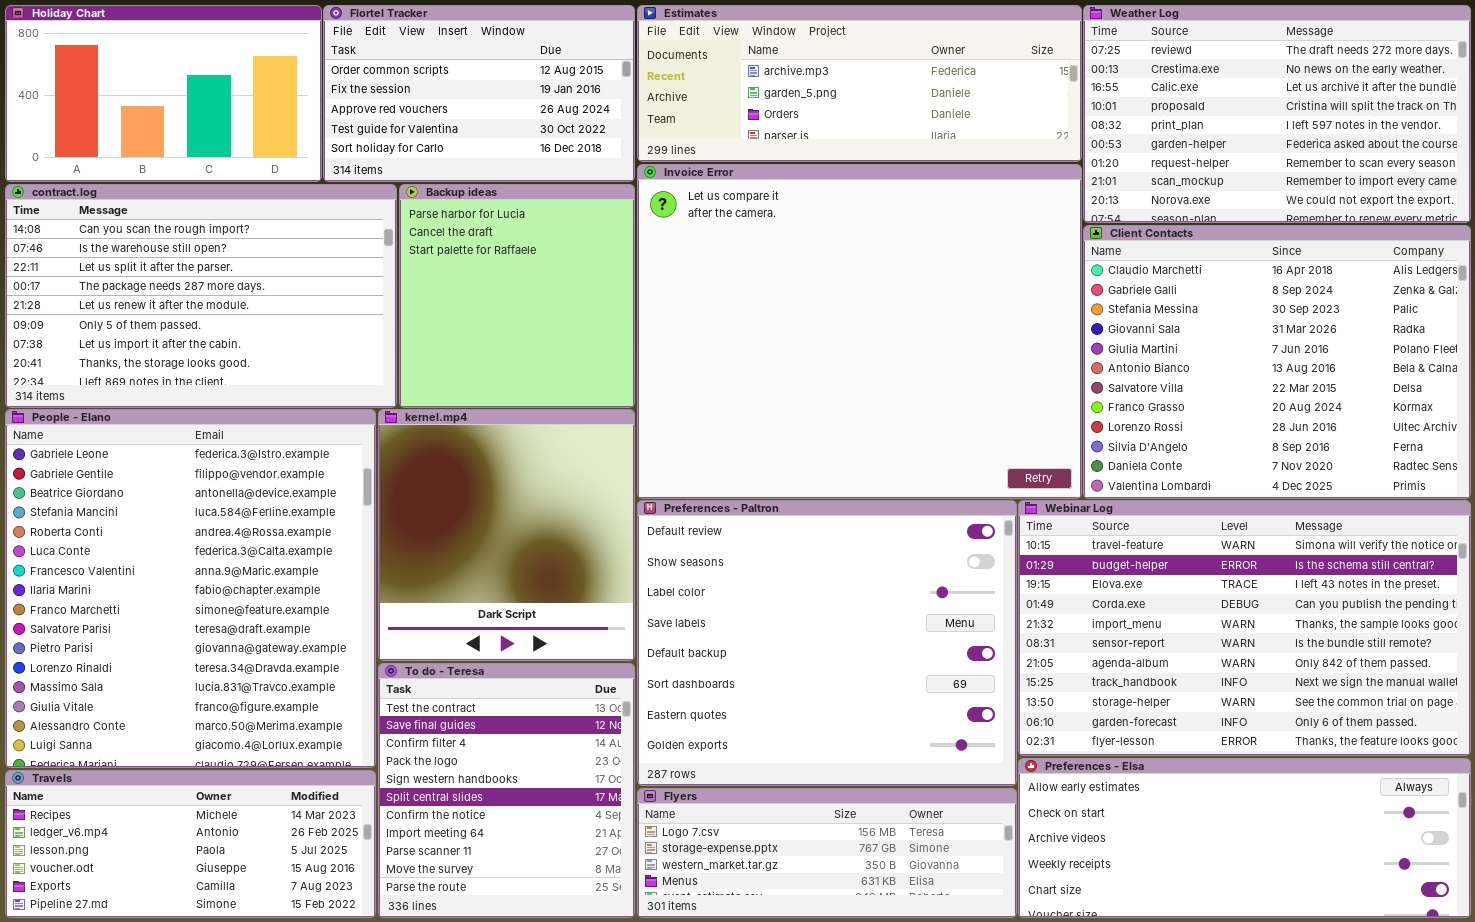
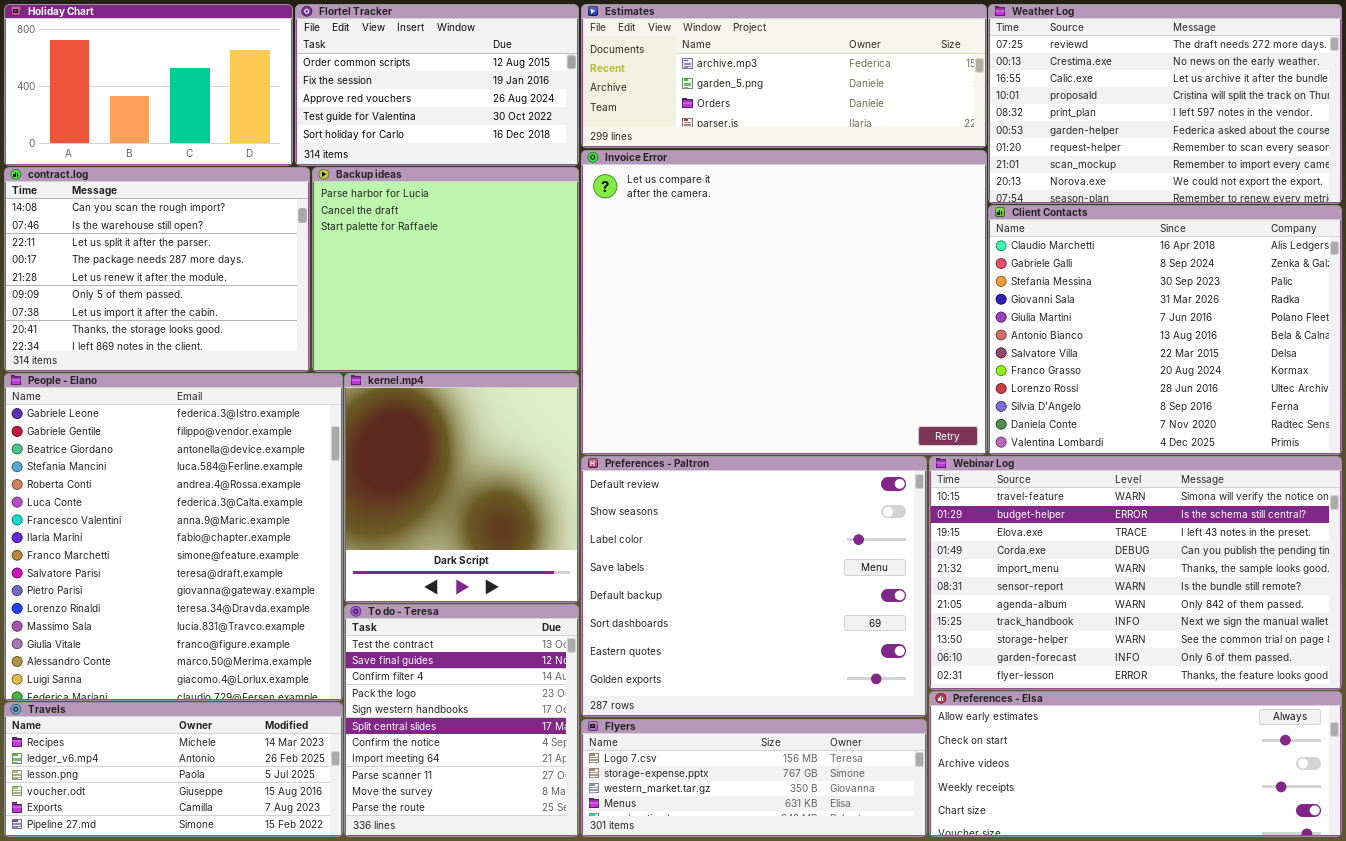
contract.log: [5,184,397,408] -> [4,167,310,372], resized
Backup ideas: [399,184,635,408] -> [312,167,579,372], resized

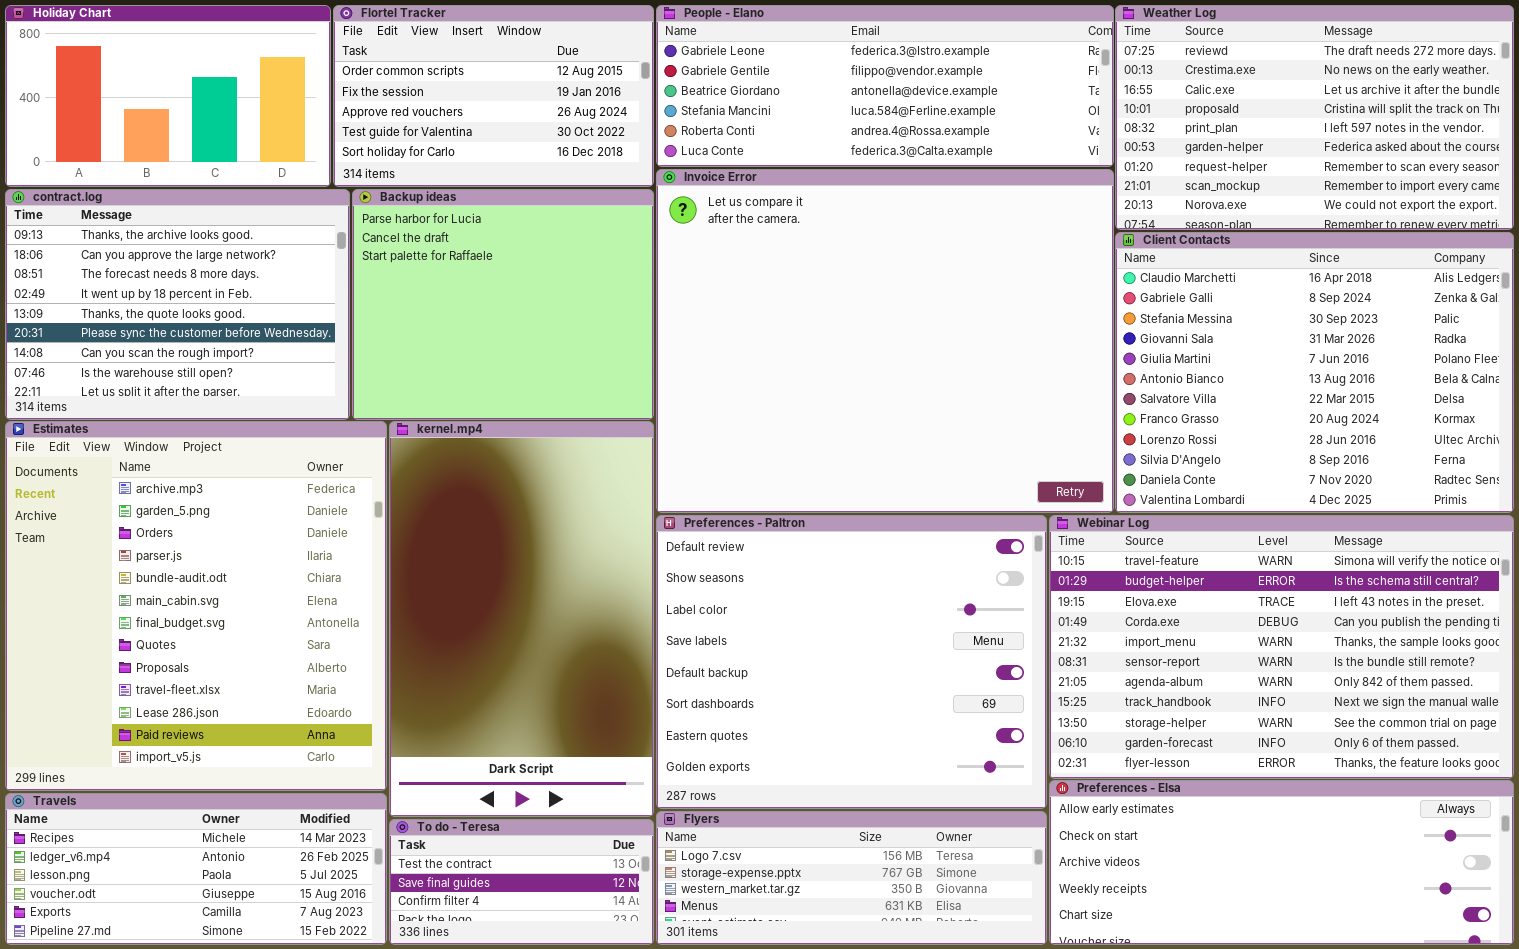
Estimates: [581,4,987,148] -> [5,421,387,791], moved, resized
contract.log: [4,167,310,372] -> [5,189,350,420], scrolled up 6 rows
People - Elano: [4,373,343,701] -> [656,5,1114,167], moved, resized
kernel.mp4: [344,373,579,603] -> [389,421,654,817], resized
To do - Teresa: [344,604,579,837] -> [389,819,654,945], resized

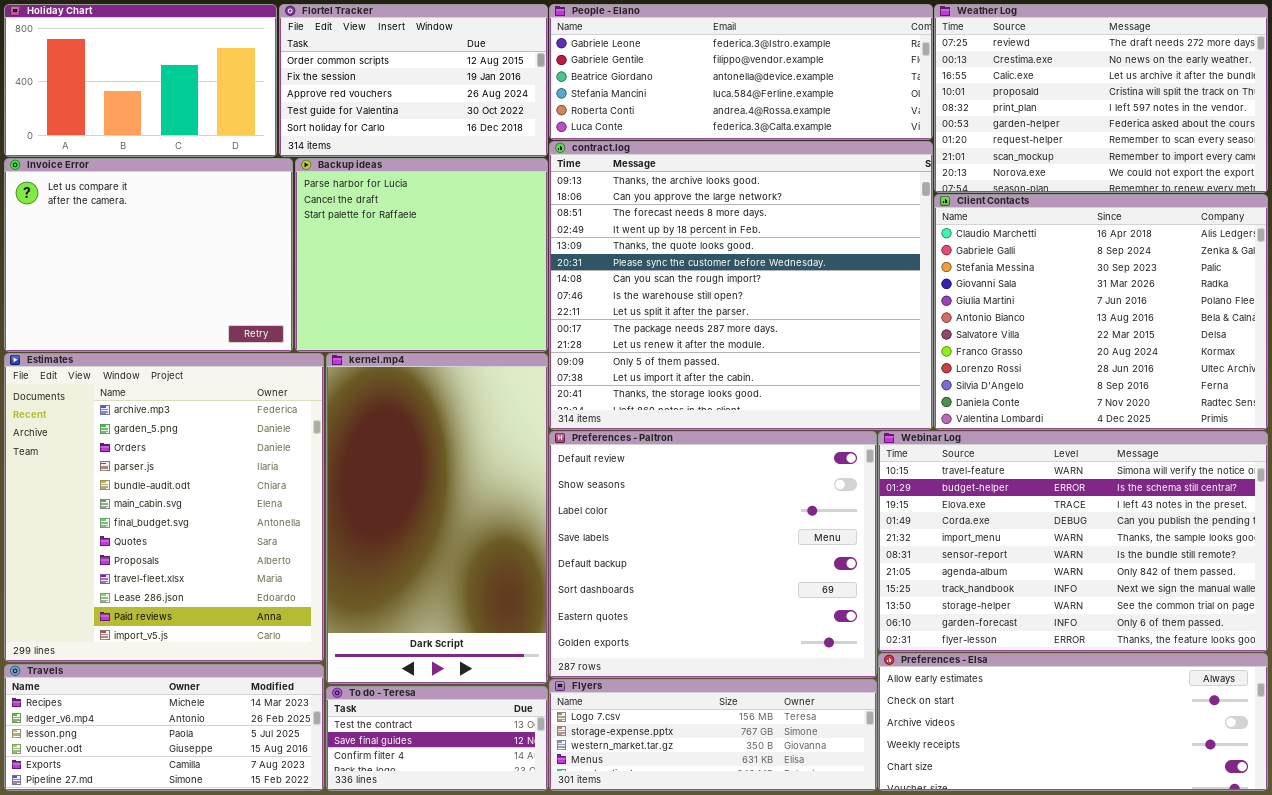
Invoice Error: [656,169,1114,513] -> [4,158,293,352], moved, resized
contract.log: [5,189,350,420] -> [549,141,933,430], moved, resized

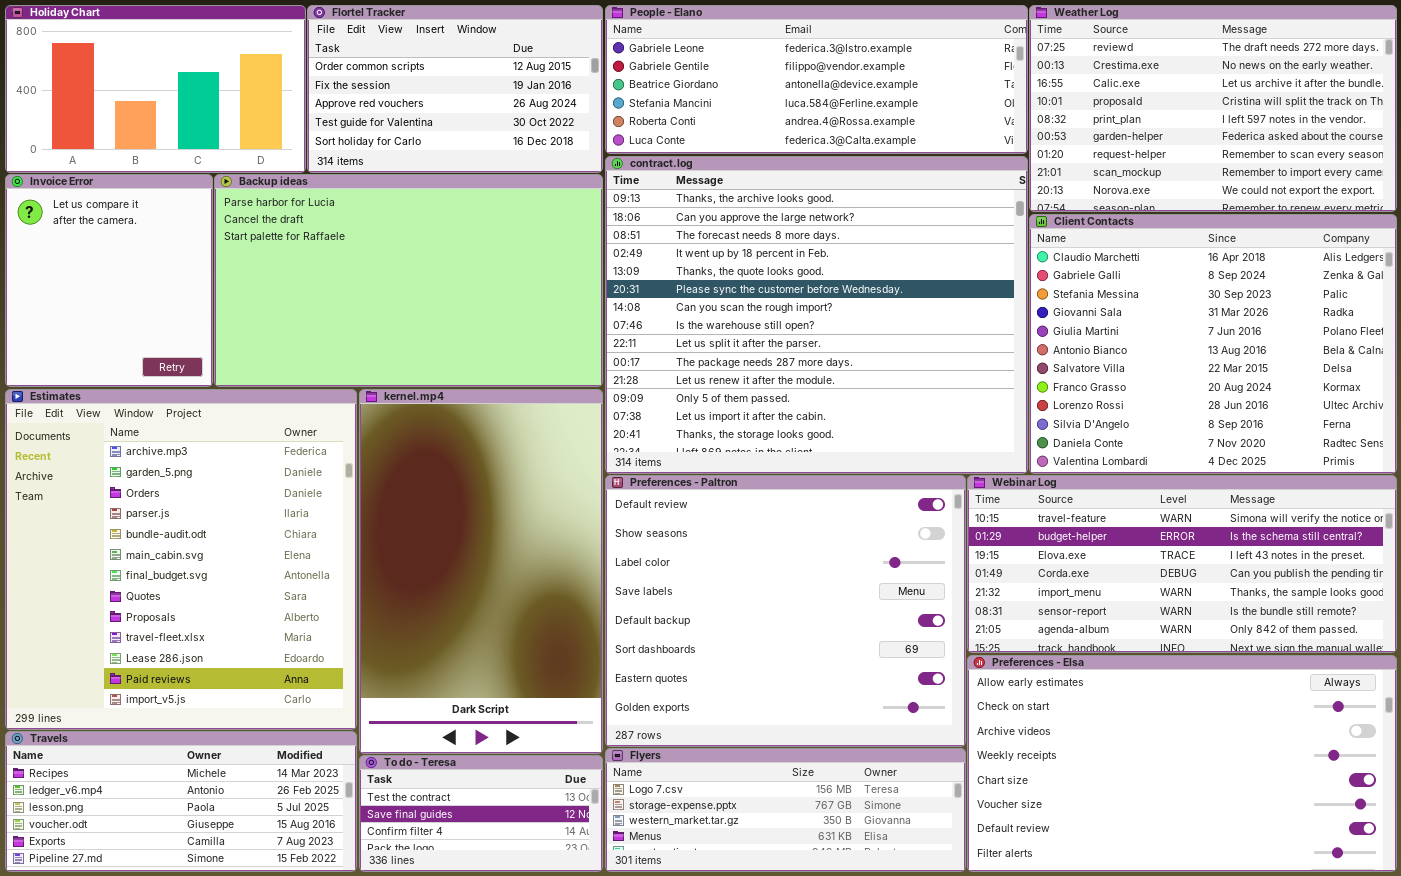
Invoice Error: [4,158,293,352] -> [5,174,213,387], resized
Backup ideas: [295,158,548,352] -> [214,174,603,387], resized
Webinar Log: [878,431,1268,652] -> [967,475,1397,653], resized
Preferences - Elsa: [878,653,1268,791] -> [967,655,1397,872], resized

